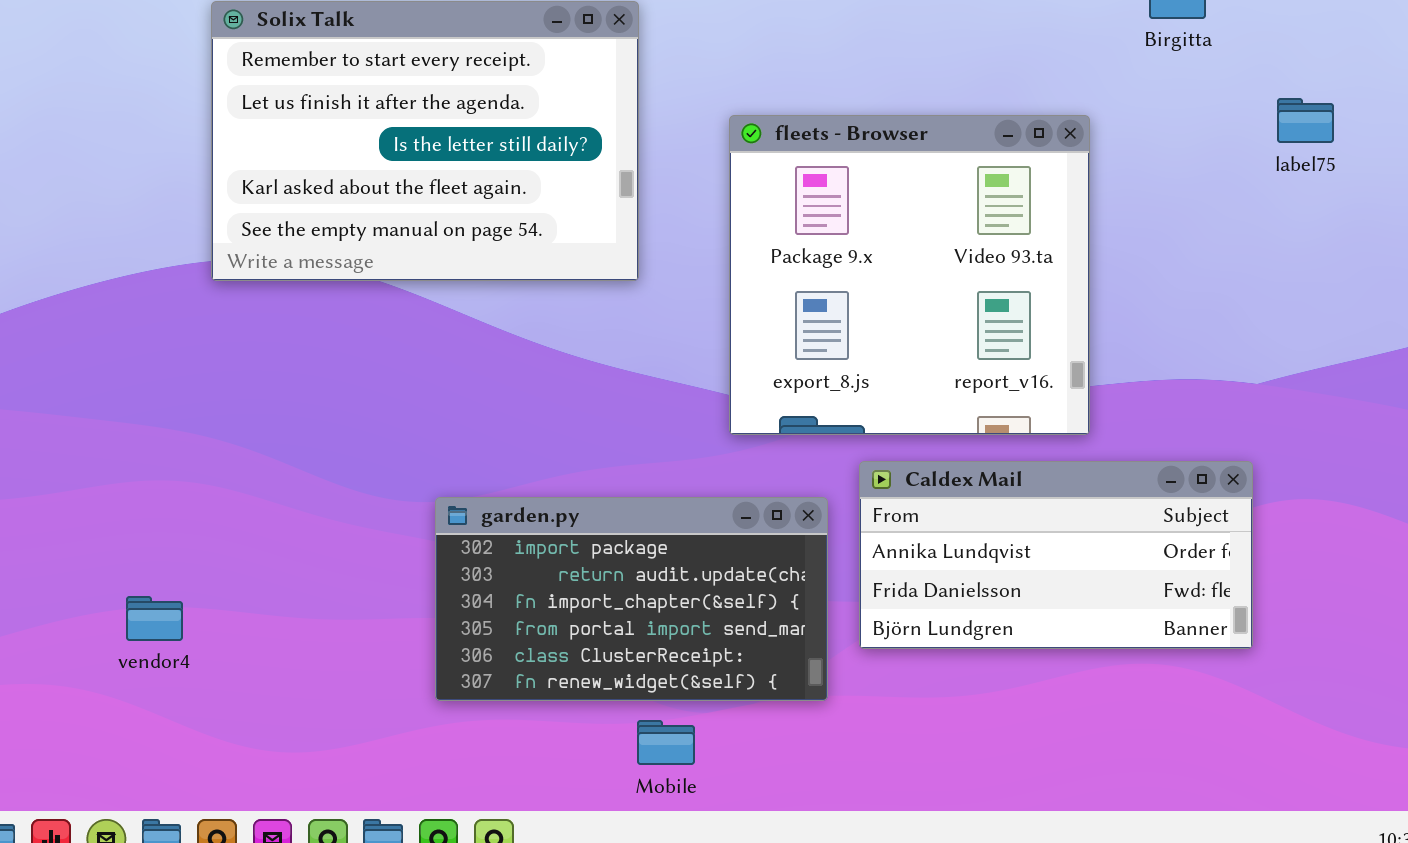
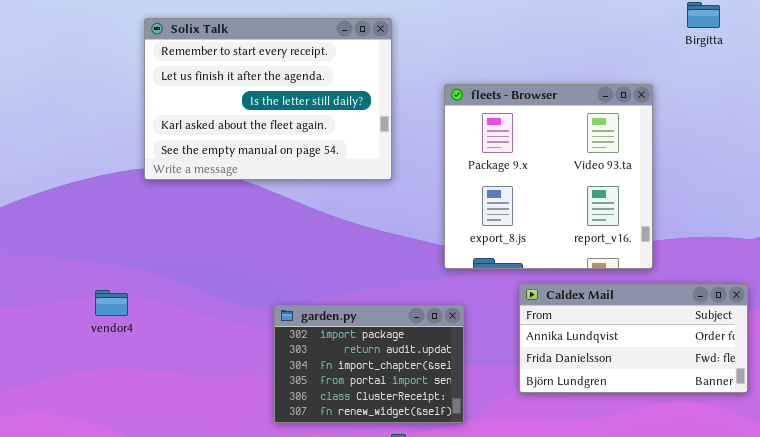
garden.py: [435,497,828,701] -> [274,305,464,423], resized
vendor4: [126,596,183,641] -> [95,290,128,316], moved

